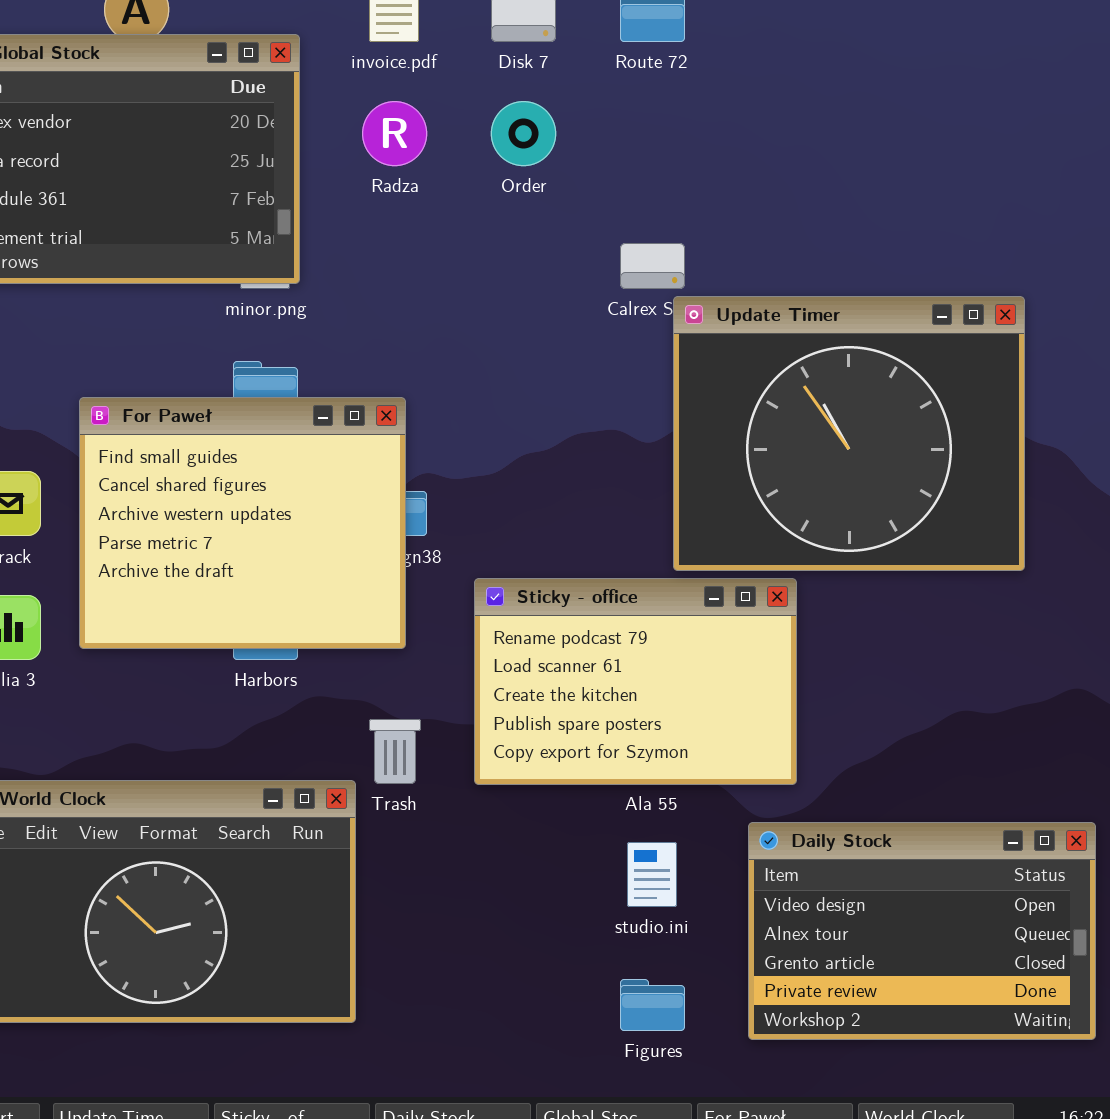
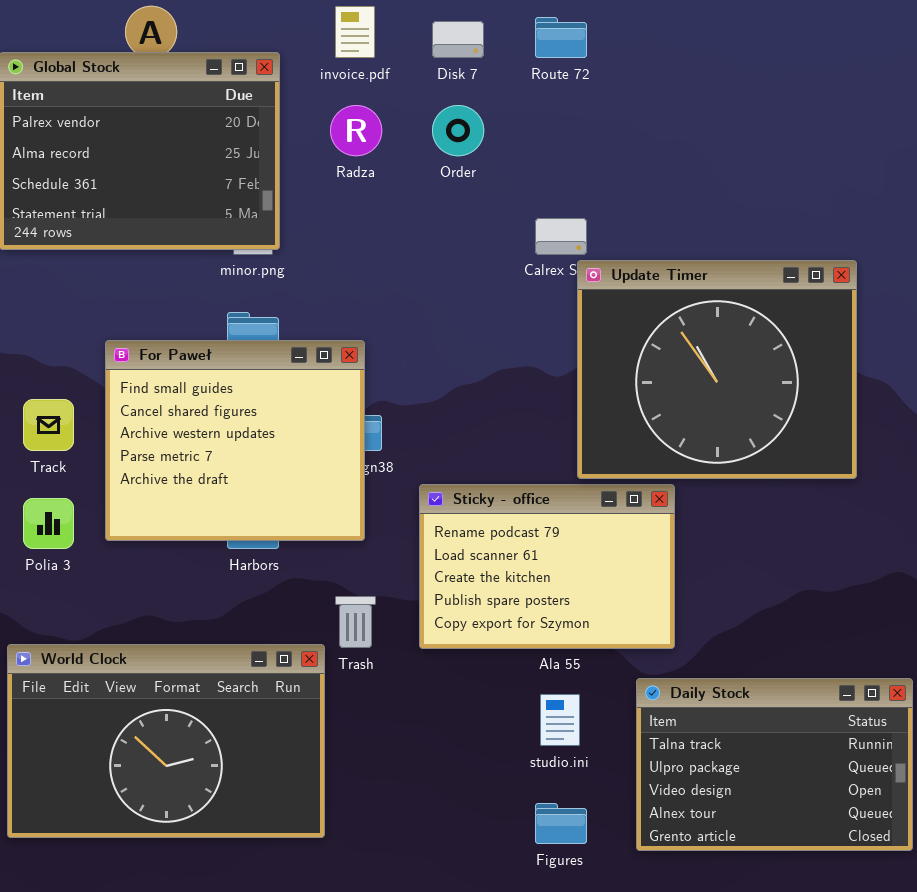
Daily Stock: [748,822,1096,1040] -> [636,678,913,851], scrolled up 2 rows

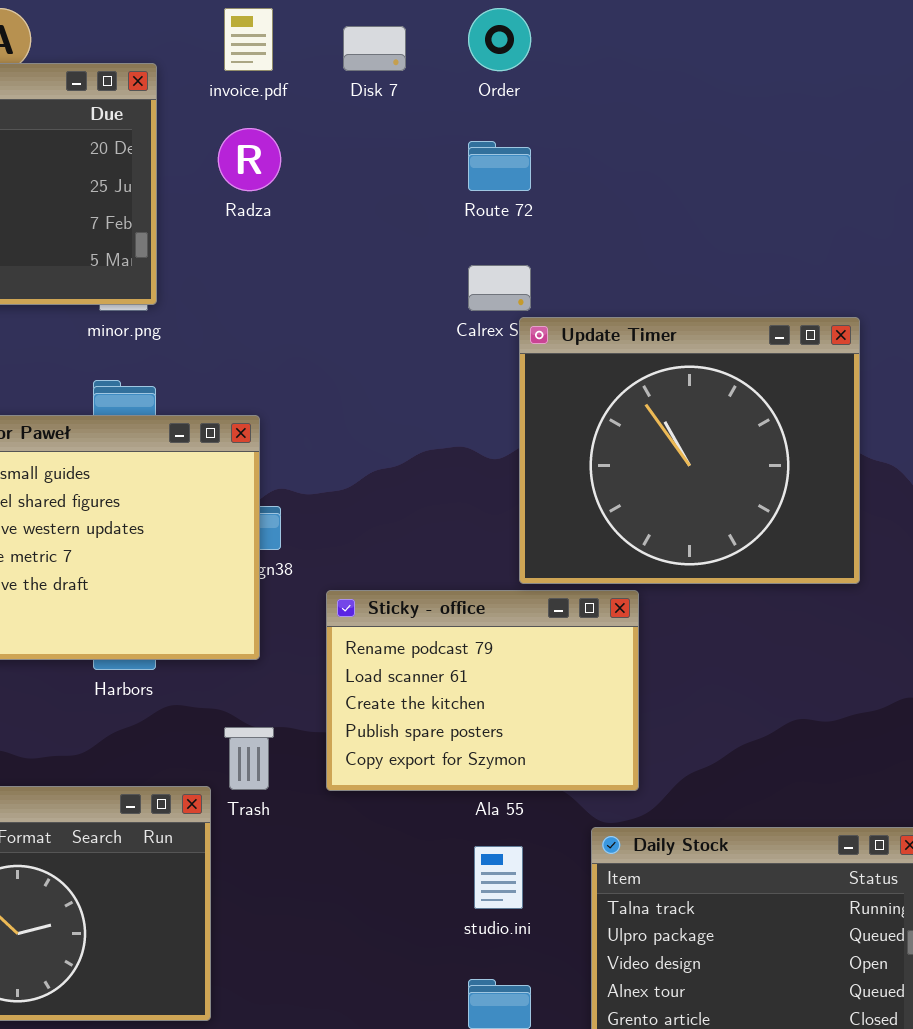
Route 72: [535,17,587,58] -> [468,141,531,191], moved
Order: [432,105,484,156] -> [468,8,531,71], moved

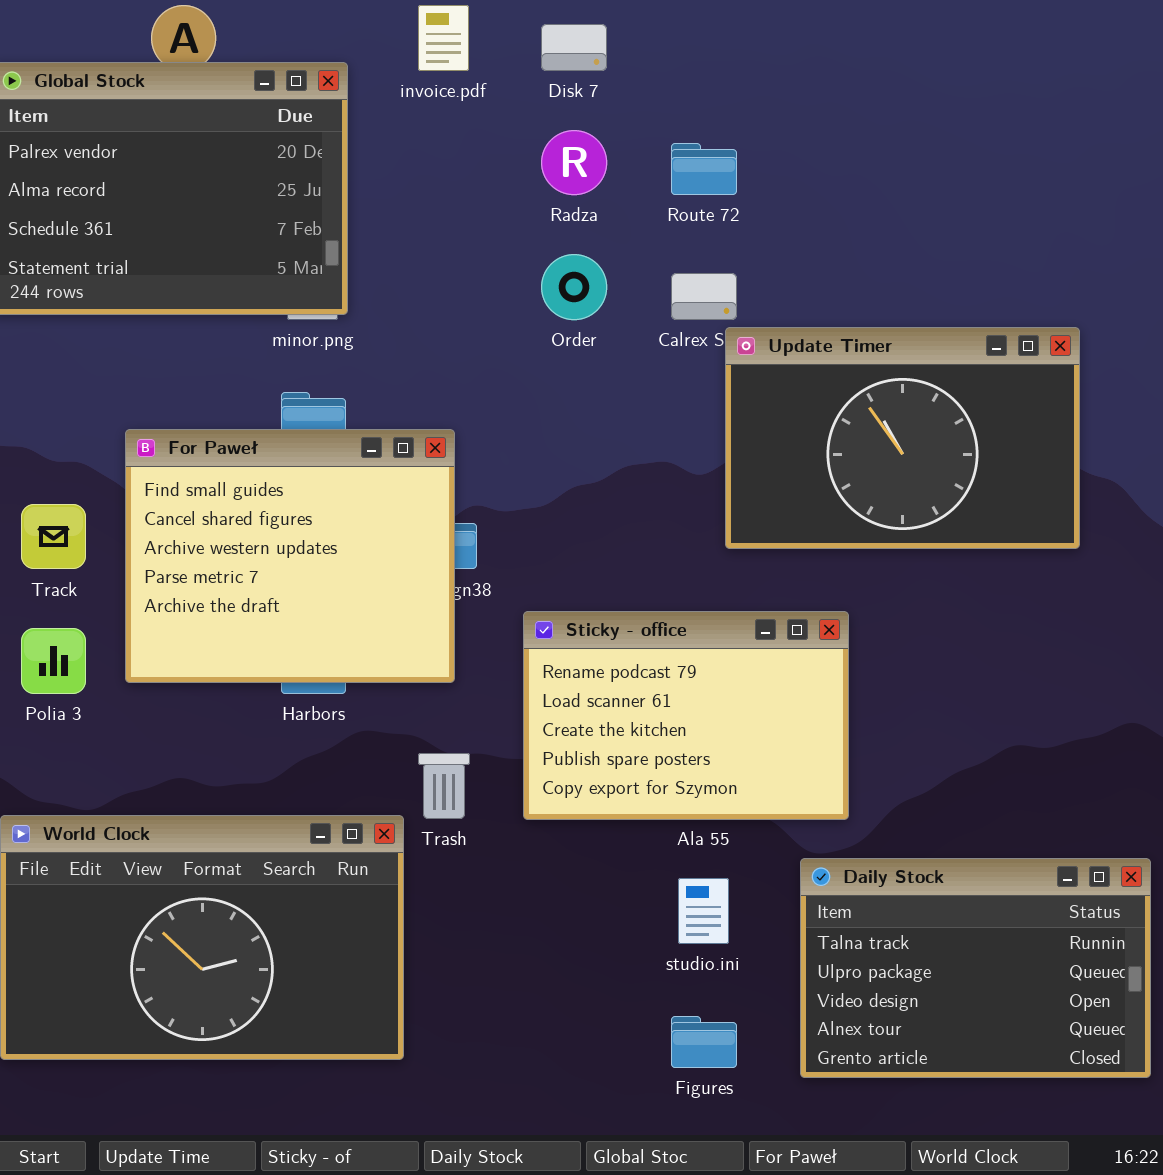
Order: [468,8,531,71] -> [541,254,607,320], moved
Radza: [218,128,281,191] -> [541,130,607,195], moved
Update Timer: [519,317,860,584] -> [725,327,1080,549], resized

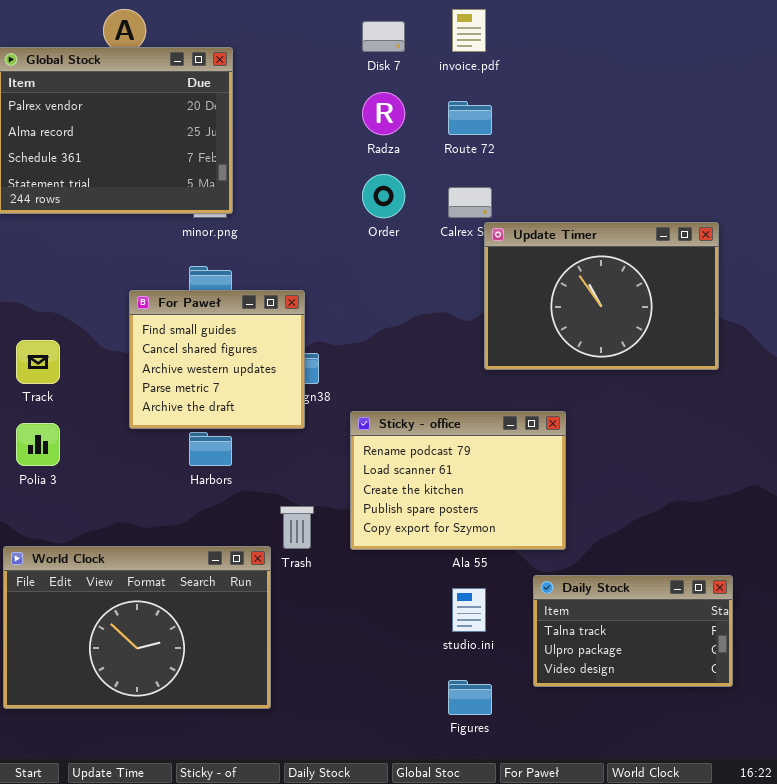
invoice.pdf: [418,5,469,71] -> [452,9,486,52], moved
For Paweł: [125,429,455,683] -> [129,290,305,429], resized
Daily Stock: [800,858,1151,1078] -> [533,575,733,687], resized

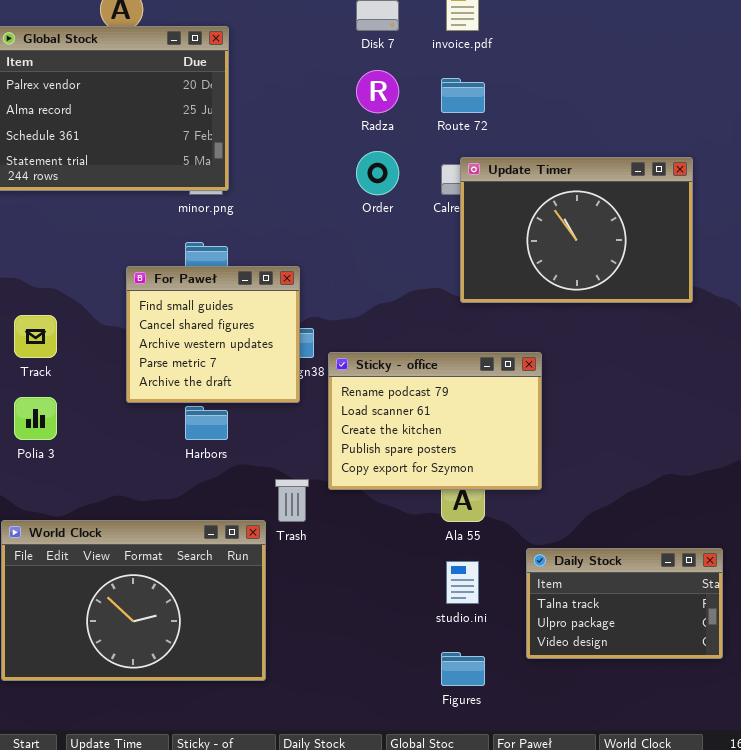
Update Timer: [484,222,719,370] -> [460,157,693,303], moved
Sticky - office: [350,411,566,550] -> [328,352,542,490], moved

